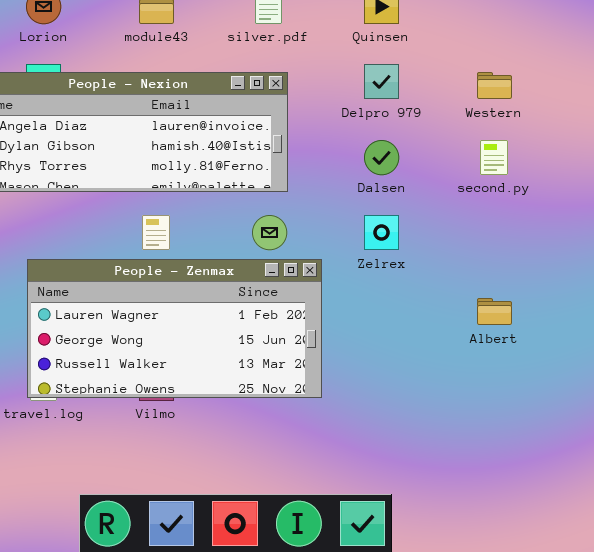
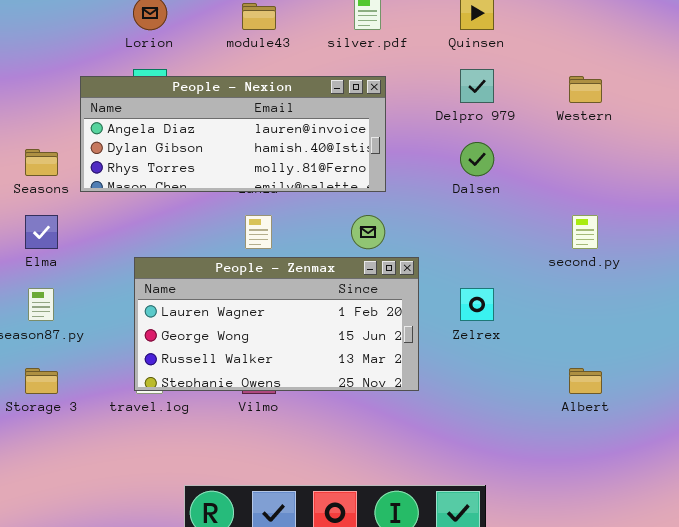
second.py: [480,140,508,175] -> [572,215,598,249], moved
Zelrex: [364,215,399,250] -> [460,288,494,321], moved
Albert: [477,298,512,325] -> [569,368,602,394], moved

